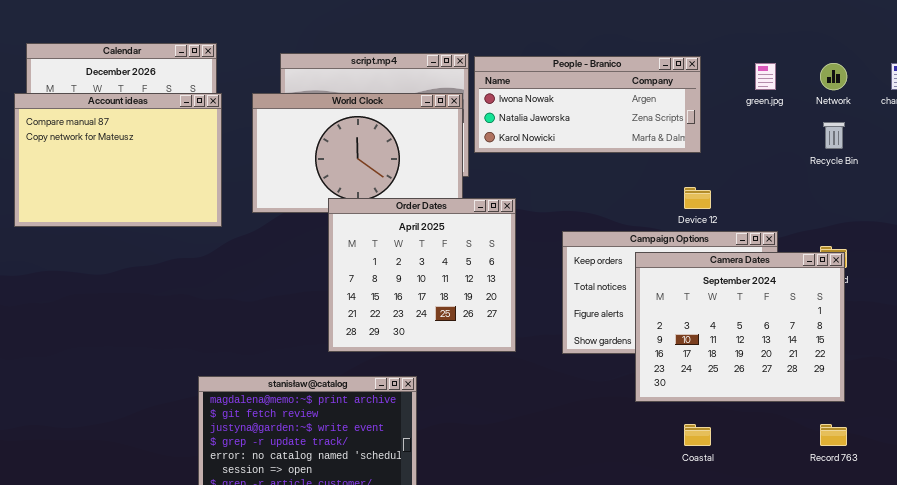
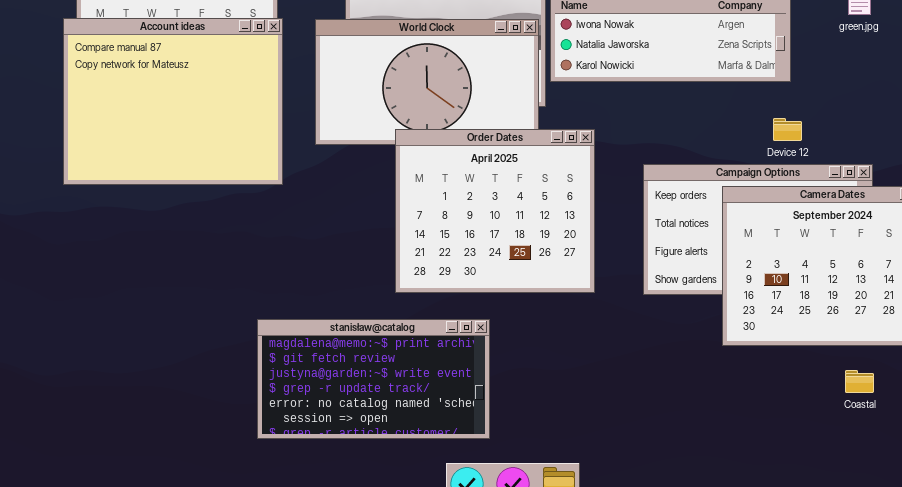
Account ideas: [14,93,222,227] -> [63,18,283,185], resized
Coastal: [684,424,711,446] -> [845,370,874,393], moved

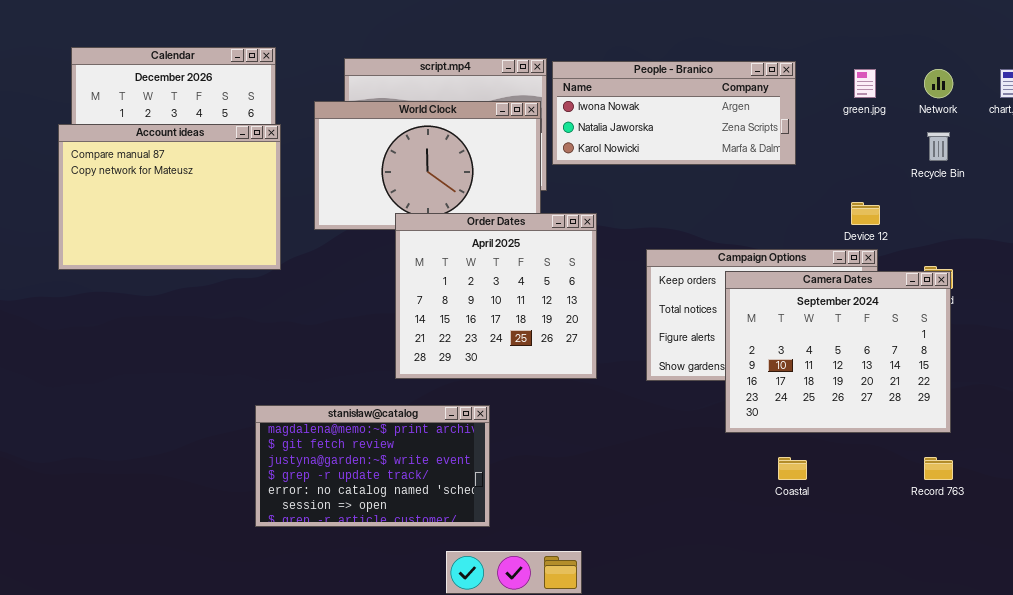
Account ideas: [63,18,283,185] -> [58,124,281,270], resized
Device 12: [773,118,802,141] -> [851,202,880,225], moved
Coastal: [845,370,874,393] -> [778,457,807,480], moved

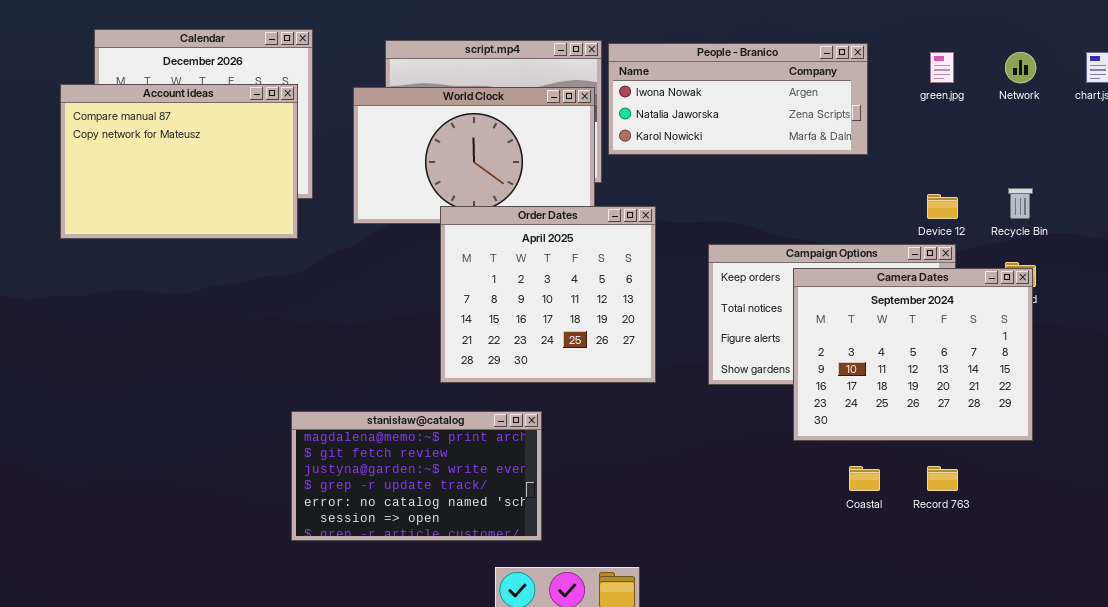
Account ideas: [58,124,281,270] -> [60,84,298,239], moved
Recycle Bin: [927,132,950,161] -> [1008,188,1033,219], moved
Record 763: [924,457,953,480] -> [927,466,958,491], moved

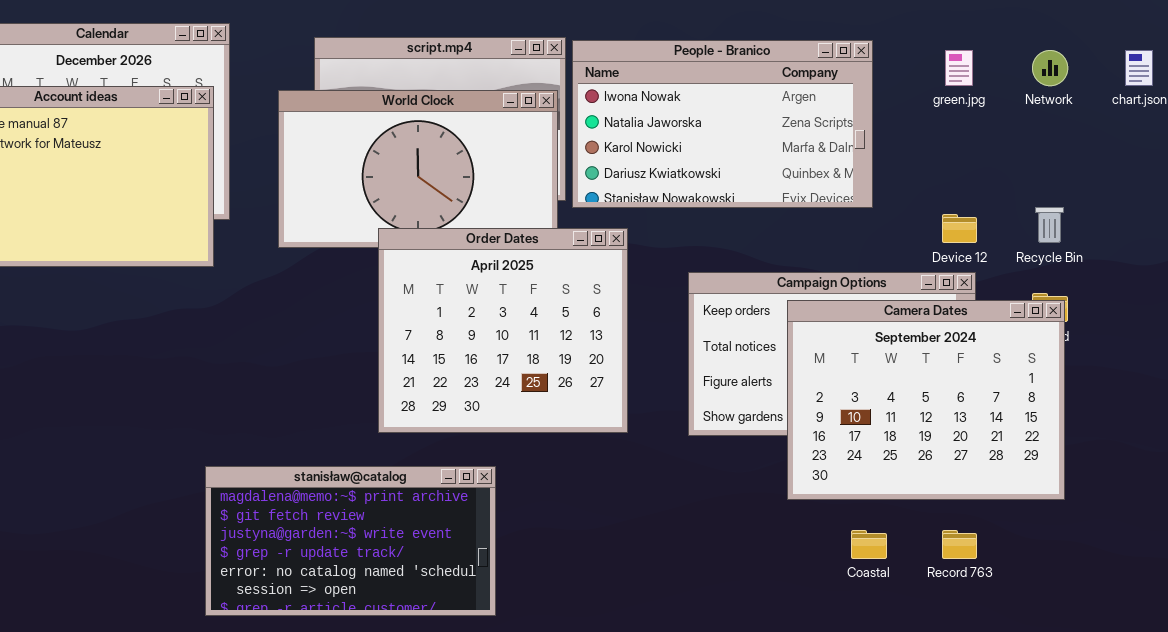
People - Branico: [608,43,868,155] -> [572,40,873,208], resized

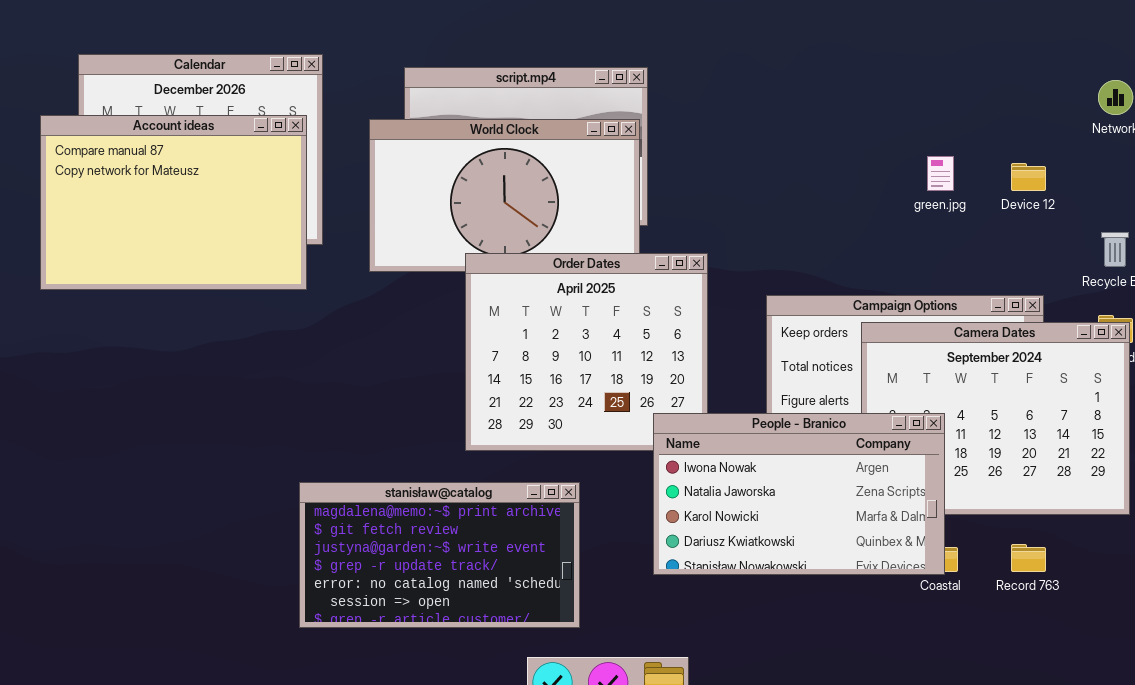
People - Branico: [572,40,873,208] -> [653,413,945,575], moved
green.jpg: [945,50,973,86] -> [927,156,954,191], moved
Device 12: [942,214,977,243] -> [1011,163,1046,191], moved

